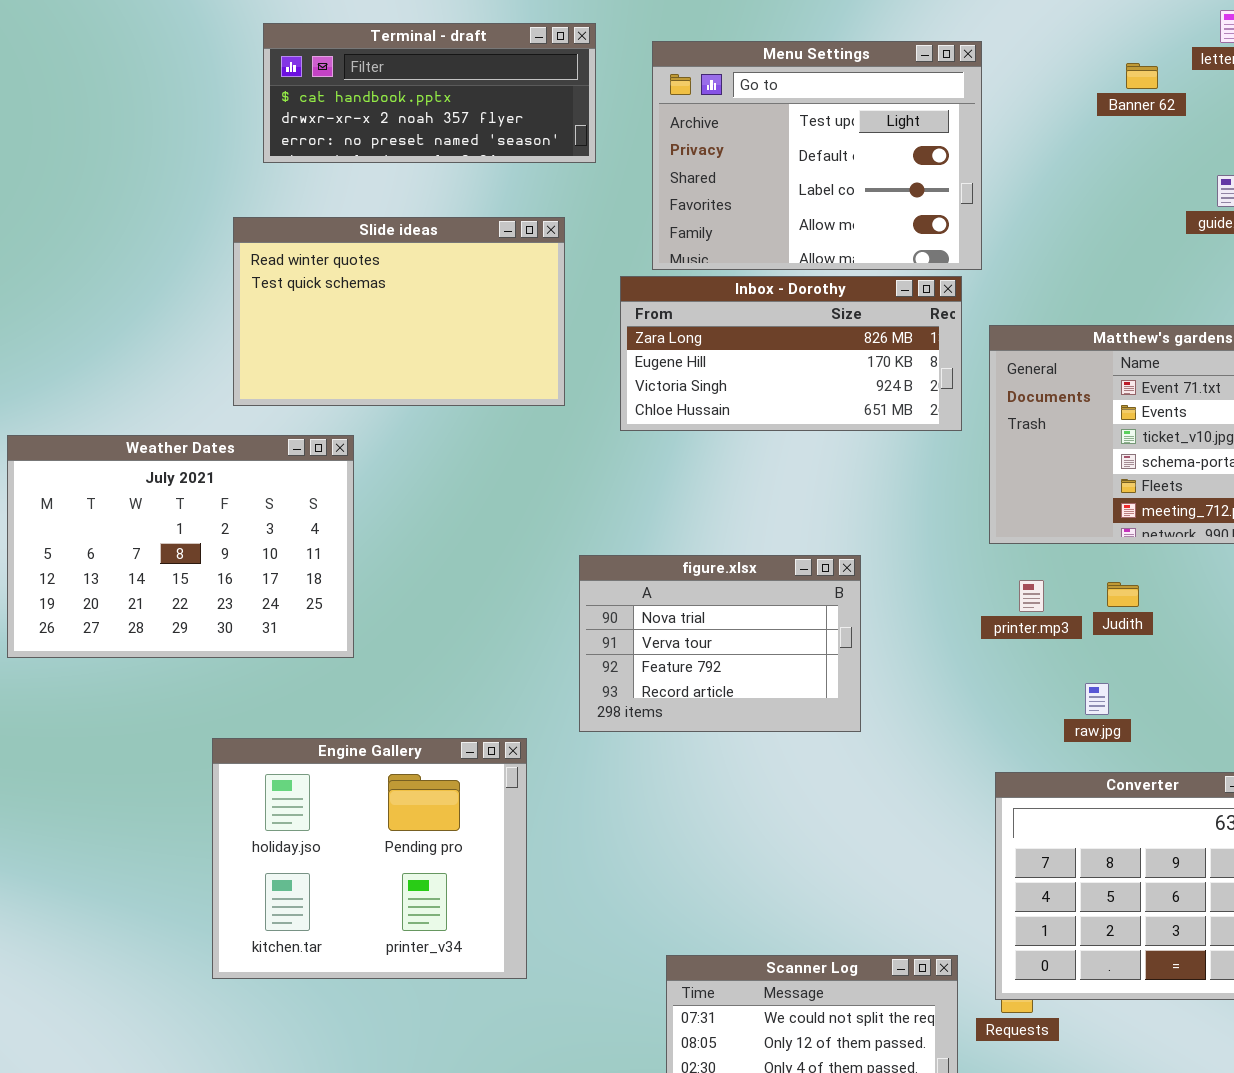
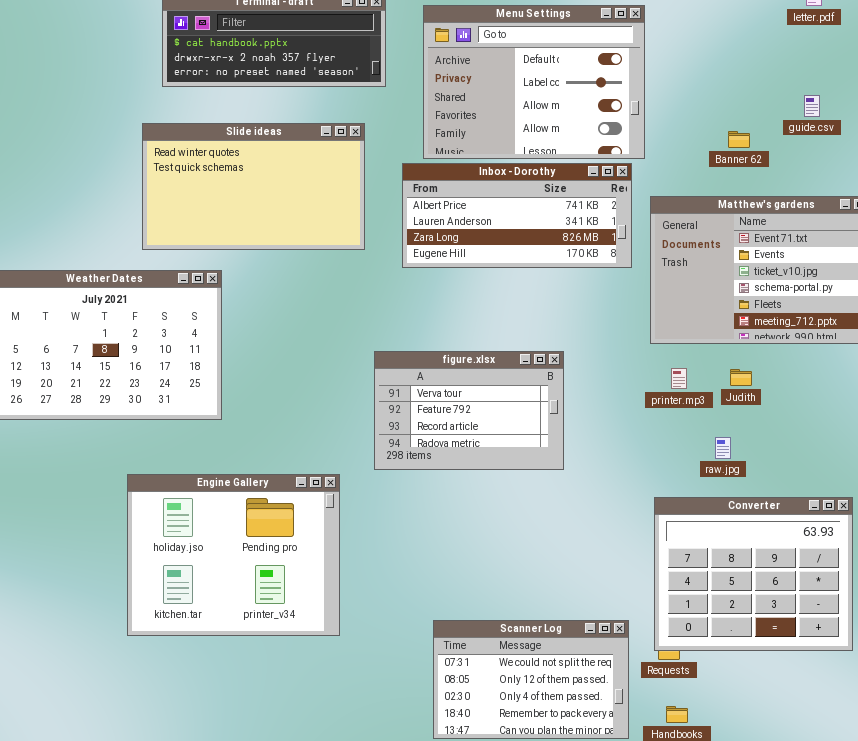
Menu Settings: [652,41,982,270] -> [423,5,645,159], scrolled down 1 row
Banner 62: [1126,63,1158,89] -> [728,131,750,148], moved
Inbox - Dorothy: [620,276,962,431] -> [402,163,632,268], scrolled up 2 rows
figure.xlsx: [579,555,861,732] -> [374,351,564,470], scrolled down 1 row

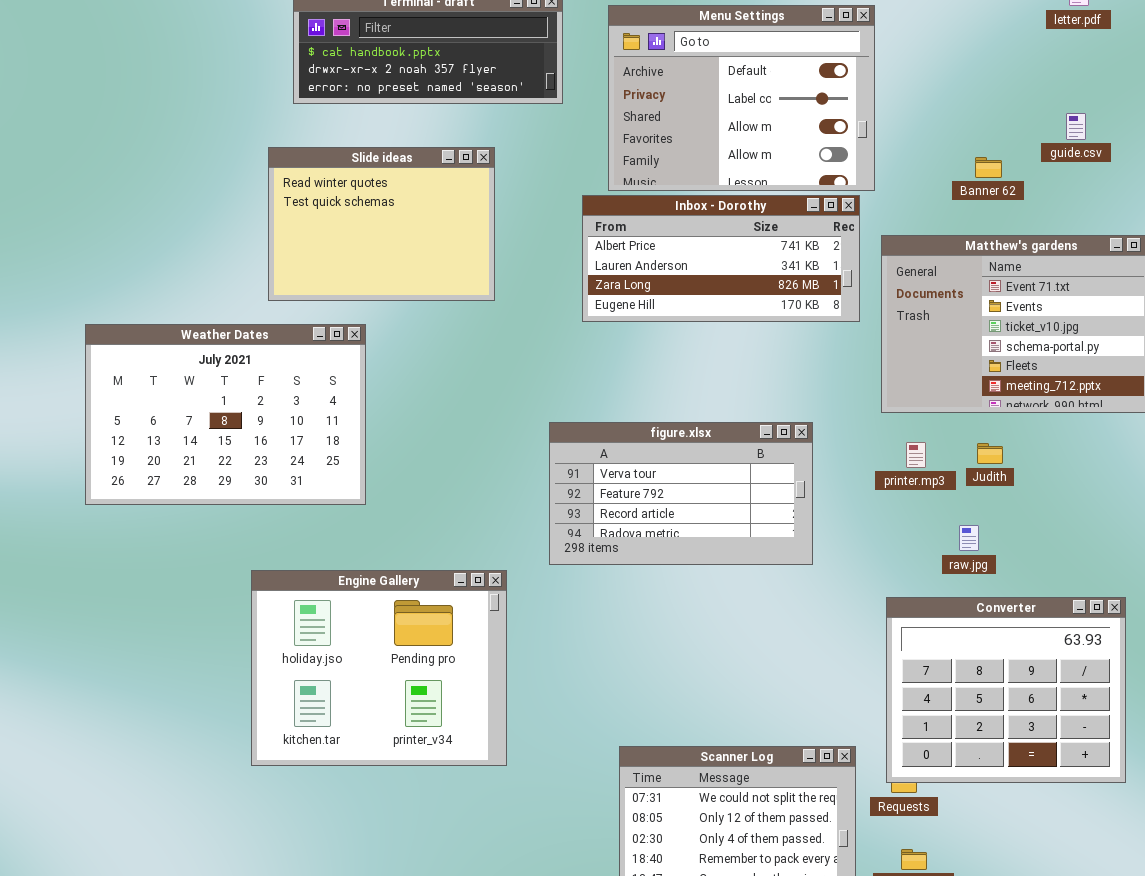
Slide ideas: [142,123,365,250] -> [268,147,495,301], resized
figure.xlsx: [374,351,564,470] -> [549,422,813,565], resized

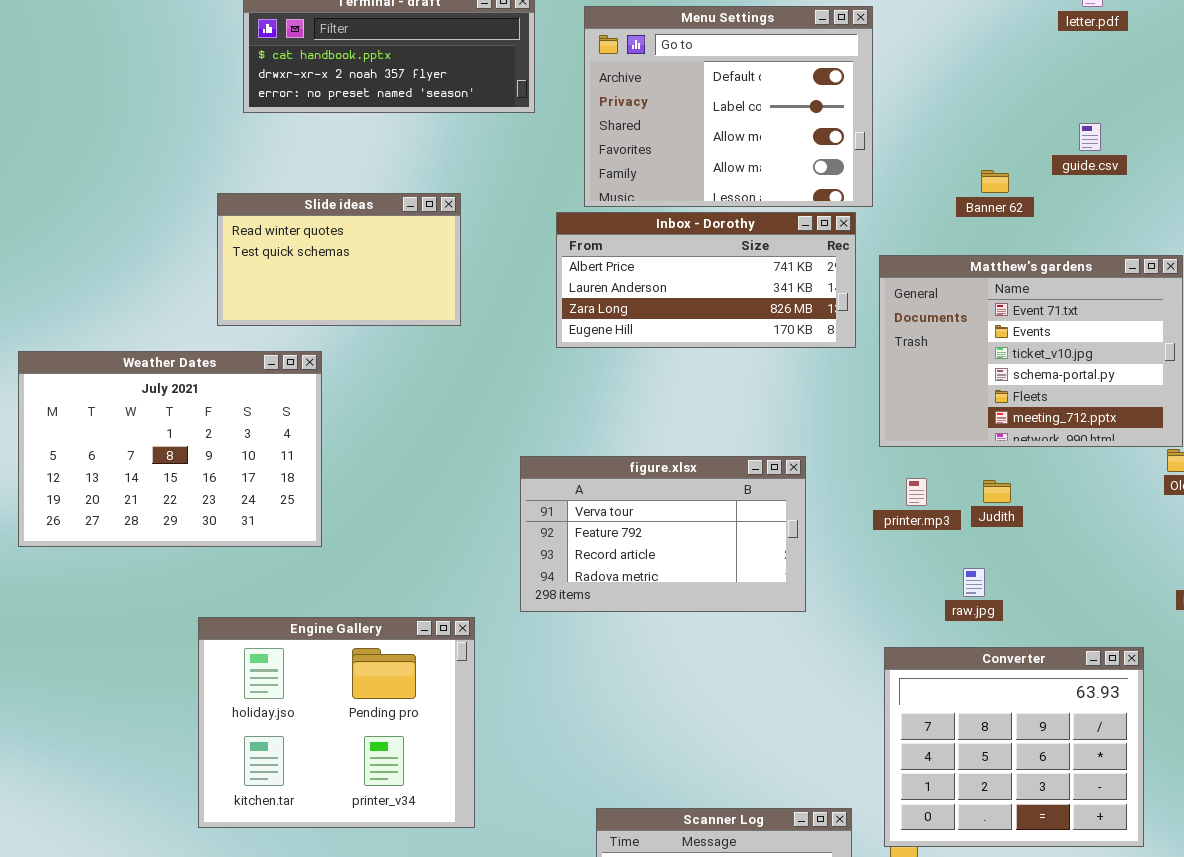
Slide ideas: [268,147,495,301] -> [217,193,461,326], resized

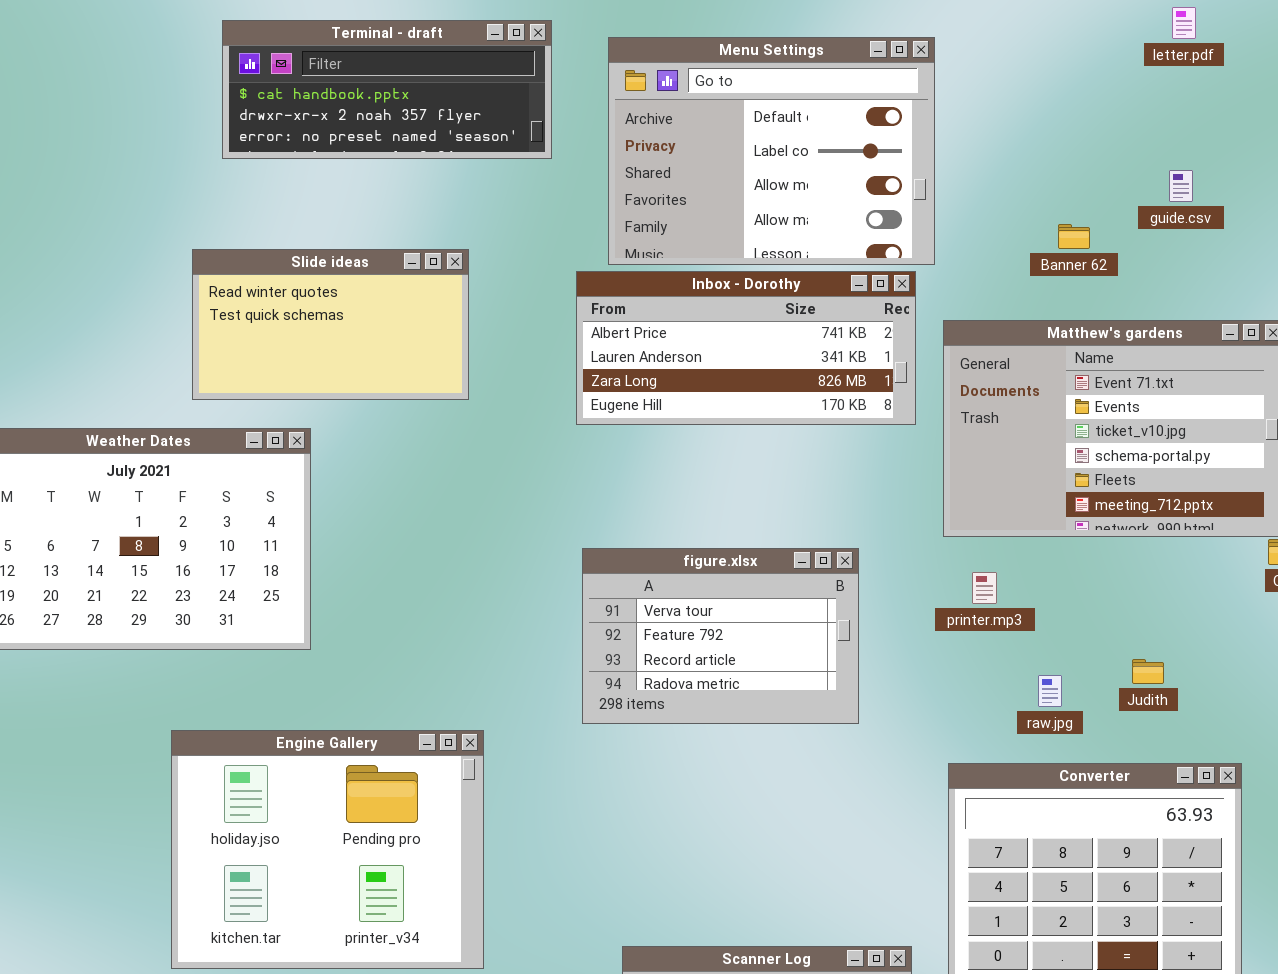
figure.xlsx: [520,456,806,612] -> [582,548,859,724], resized
Judith: [983,480,1011,503] -> [1132,659,1164,684], moved

